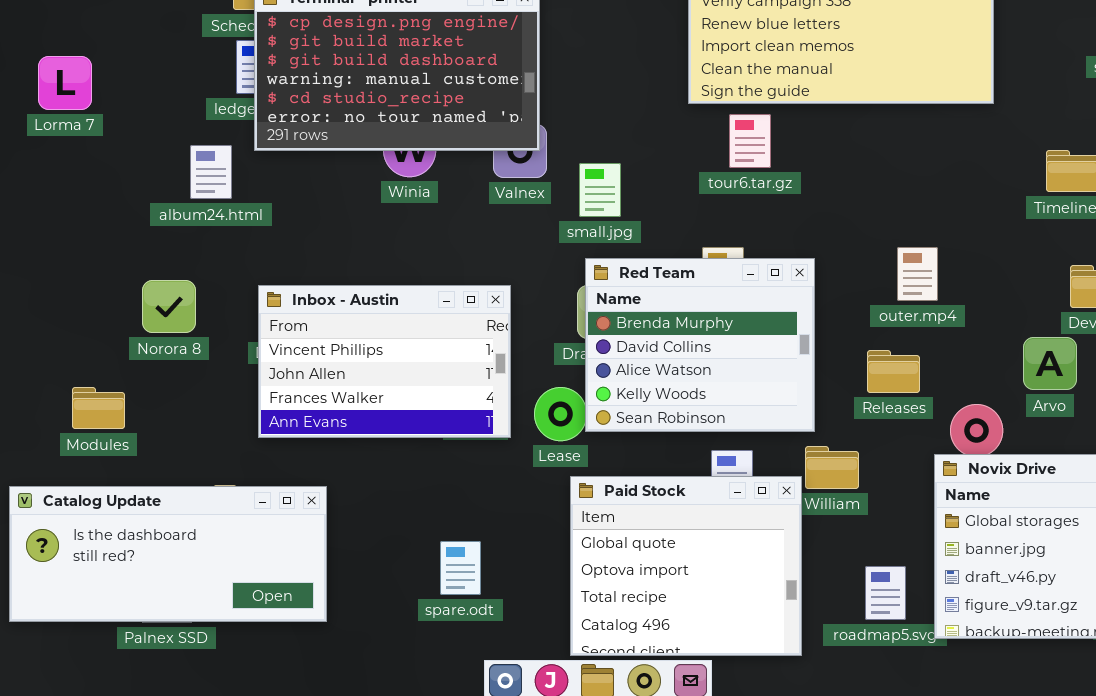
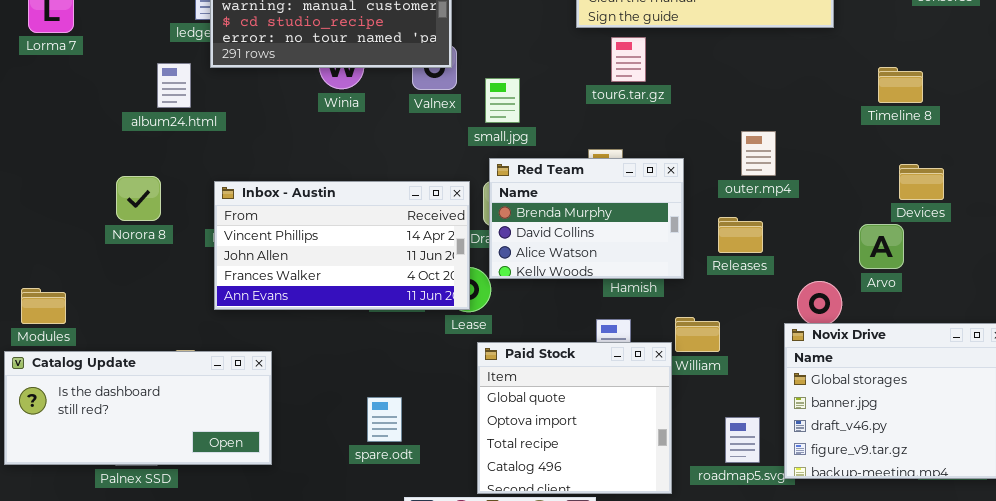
outer.mp4: [897,247,938,301] -> [741,131,776,176], moved
Red Team: [585,258,815,432] -> [489,158,684,279], resized
Inbox - Austin: [258,285,511,438] -> [214,181,470,310], resized
Releases: [867,350,920,393] -> [718,217,763,253], moved
Modules: [72,387,125,429] -> [21,288,66,324], moved

